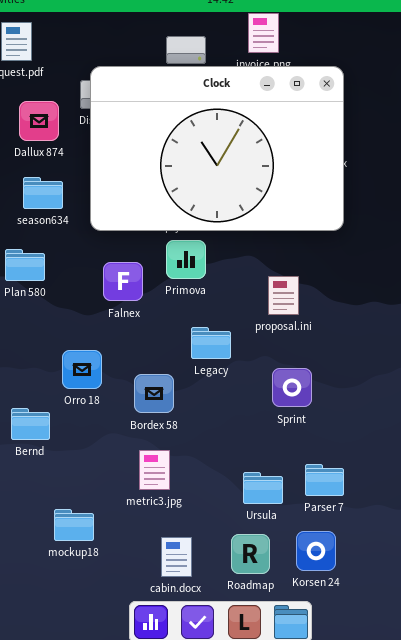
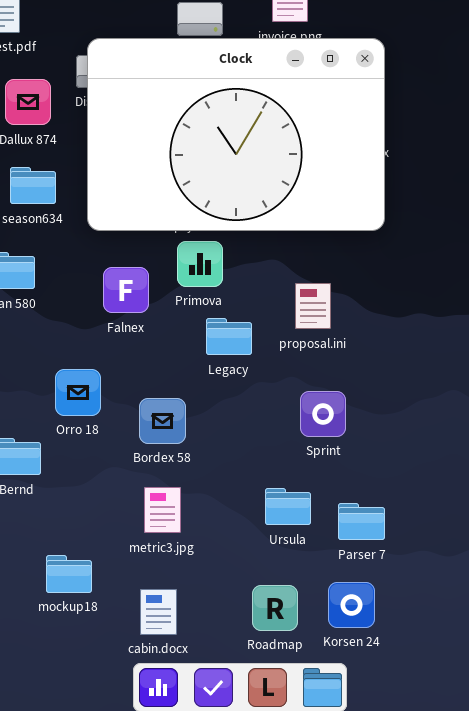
Legacy: [191,327,231,359] -> [206,318,252,355], moved
Ursula: [243,472,283,504] -> [265,488,311,525], moved
cabin.docx: [161,537,192,577] -> [140,589,177,635], moved

